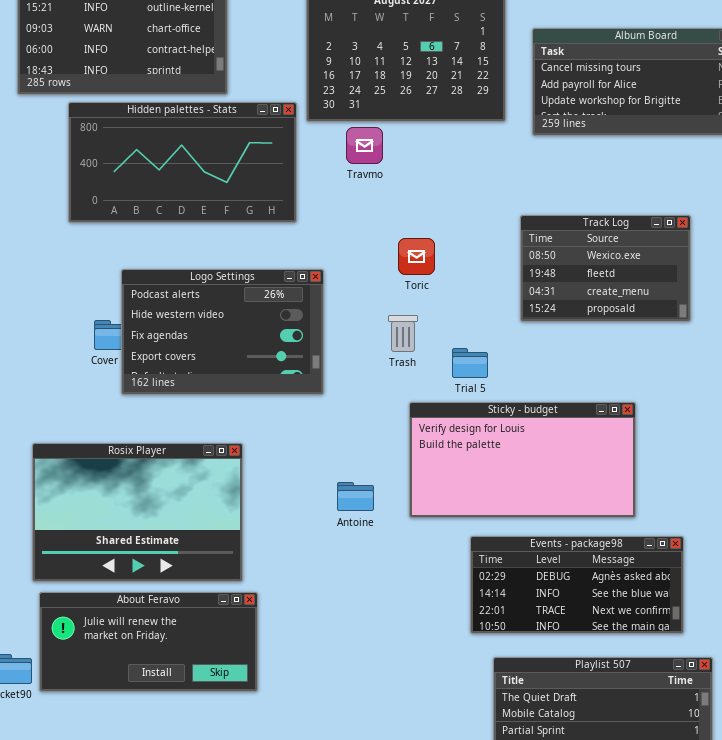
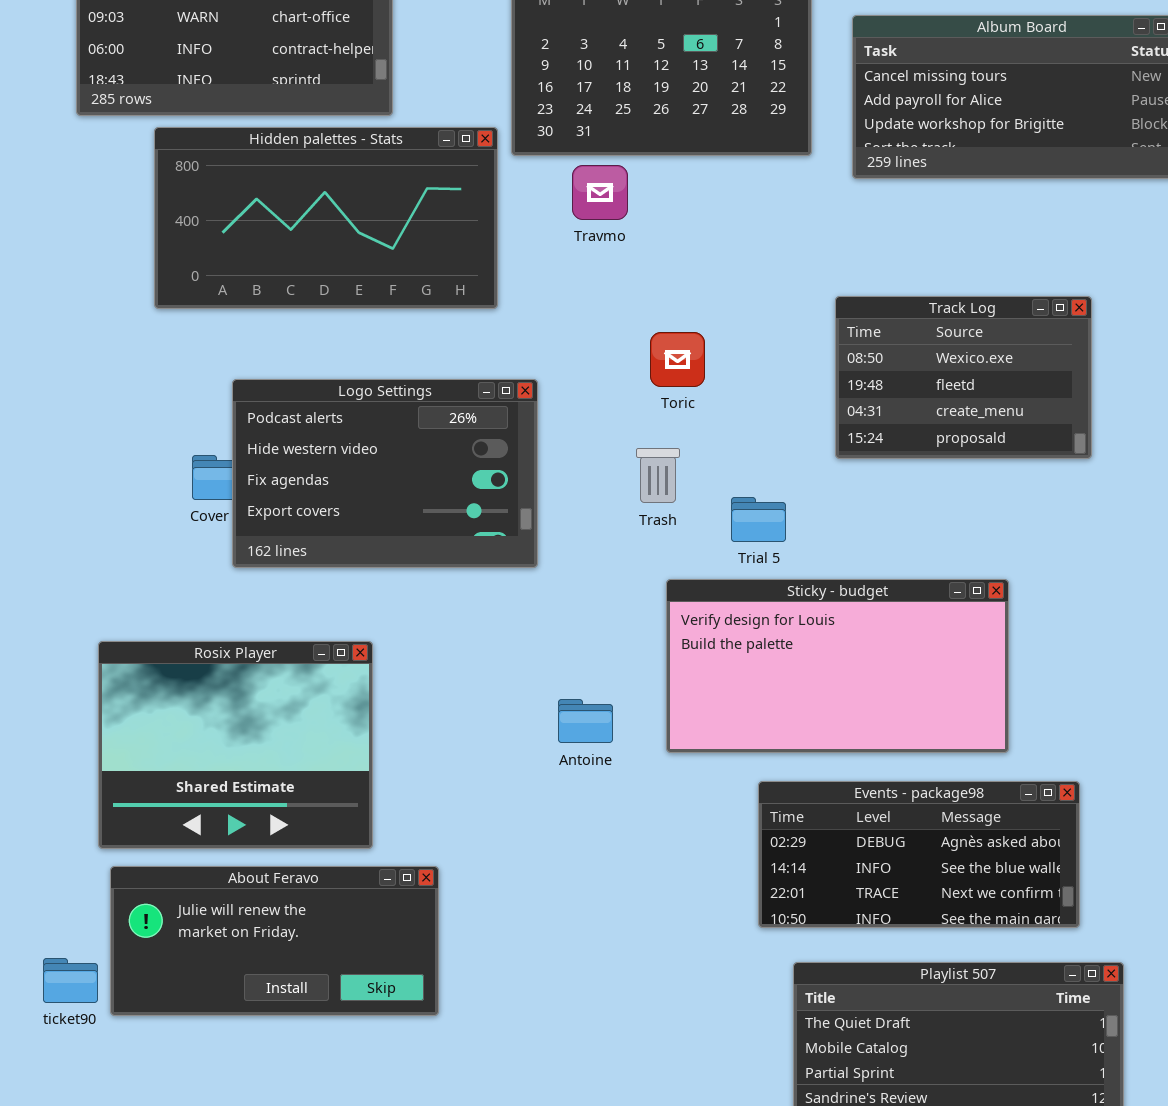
Rosix Player: [32,443,243,582] -> [98,641,373,849], resized

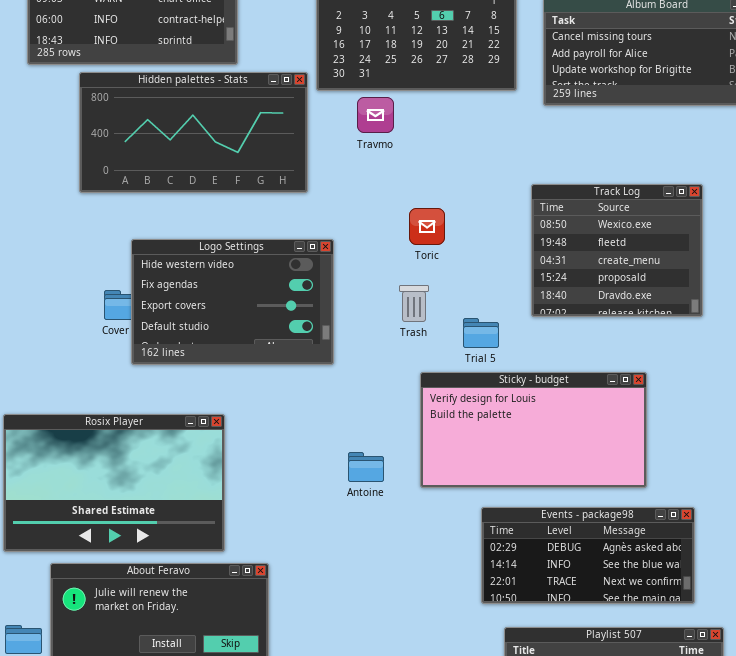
Track Log: [835,296,1092,459] -> [531,184,703,317], resized
Logo Settings: [232,379,538,568] -> [131,239,334,365], scrolled down 1 row
Rosix Player: [98,641,373,849] -> [3,414,225,552], resized

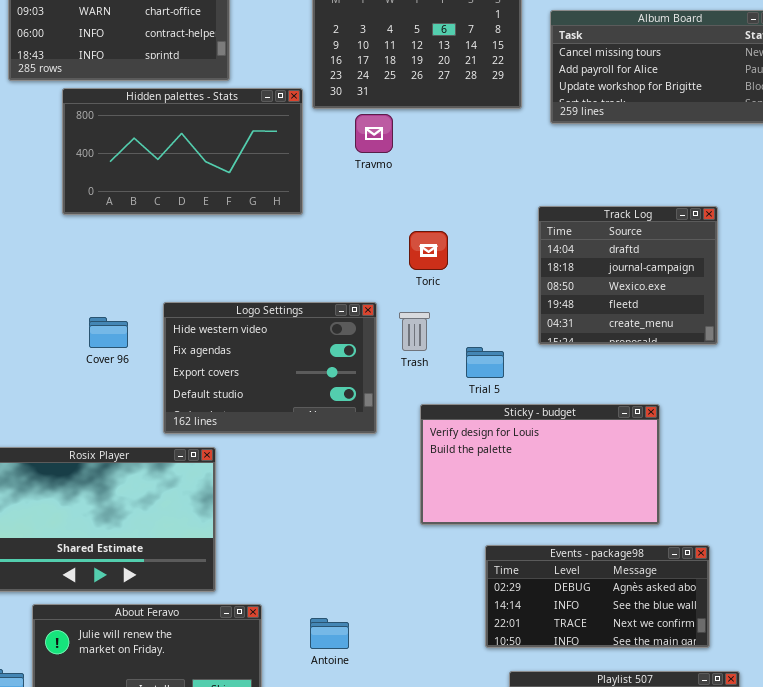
Track Log: [531,184,703,317] -> [538,206,718,345], scrolled up 2 rows
Logo Settings: [131,239,334,365] -> [163,302,377,434], moved
Antoine: [348,452,384,482] -> [310,618,349,649], moved

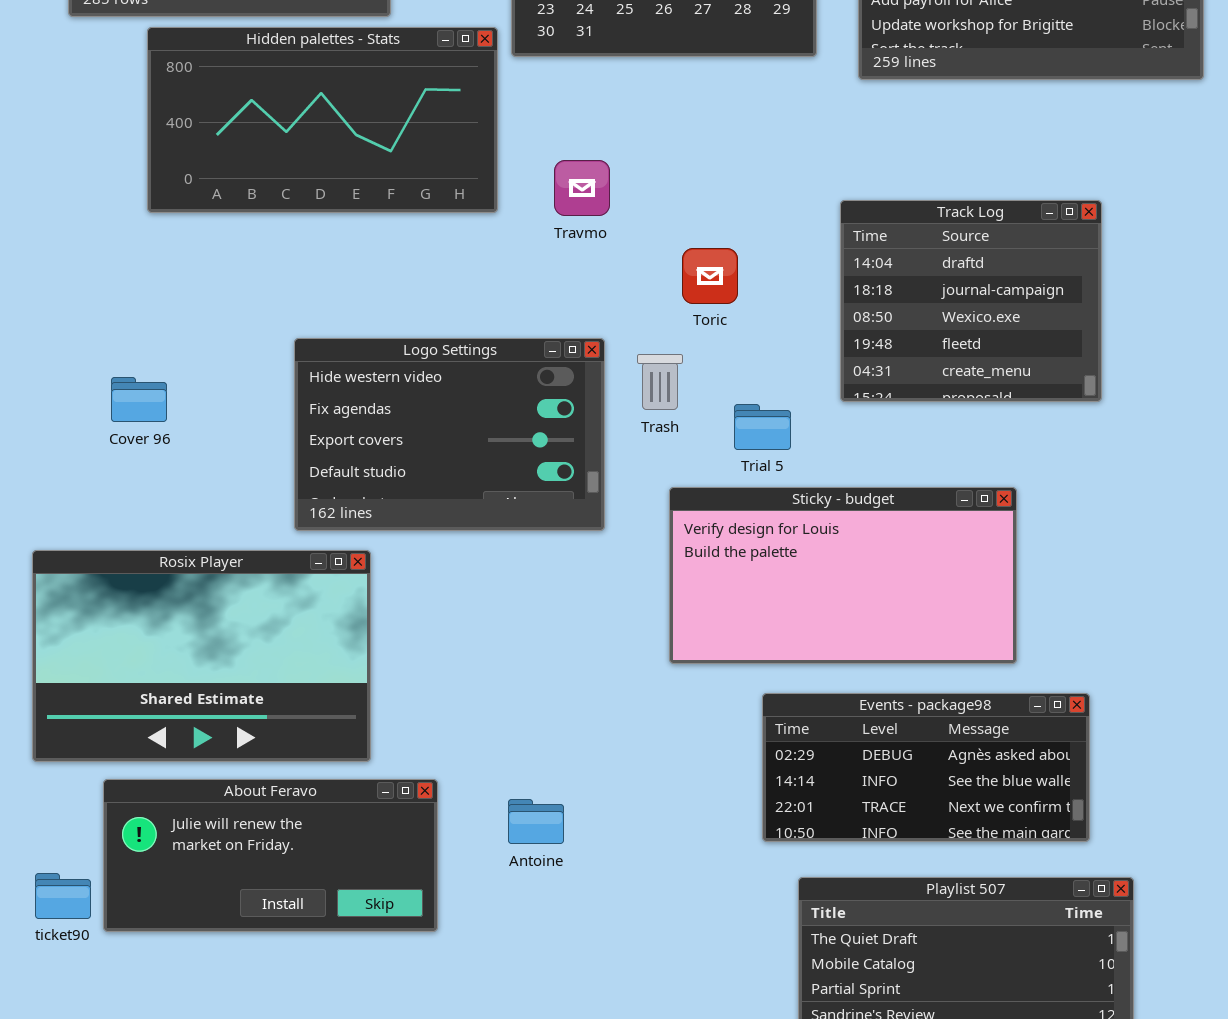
Travmo: [355,114,393,153] -> [554,160,610,216], moved
Toric: [409,231,448,270] -> [682,248,738,304], moved
Cover 96: [89,317,128,348] -> [111,377,167,422], moved

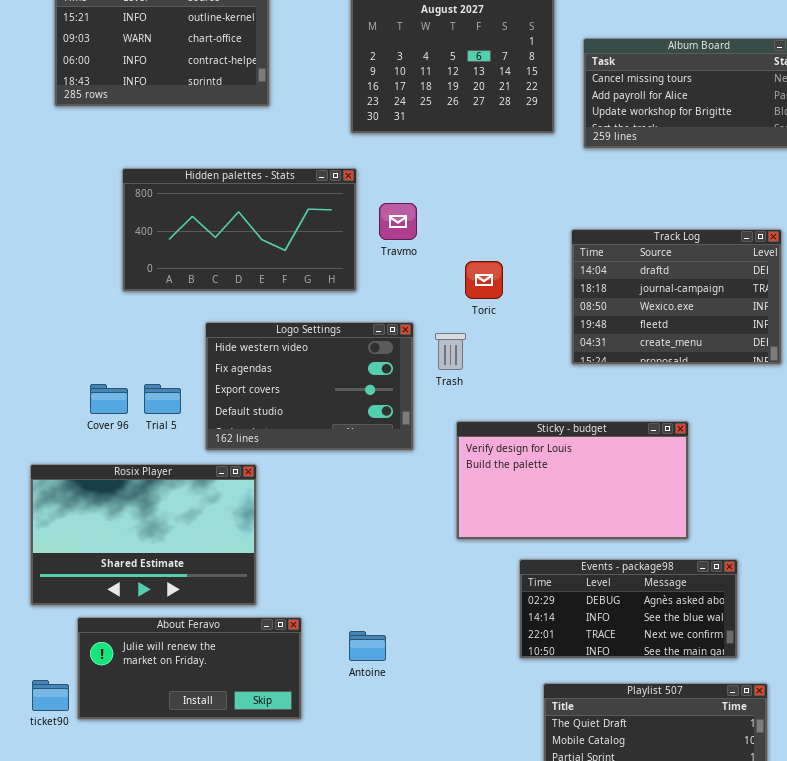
Hidden palettes - Stats: [147,27,498,213] -> [122,168,357,292], moved
Track Log: [840,200,1102,402] -> [571,229,782,365], resized
Cover 96: [111,377,167,422] -> [90,384,128,414], moved
Trial 5: [734,404,791,450] -> [144,384,181,414], moved

